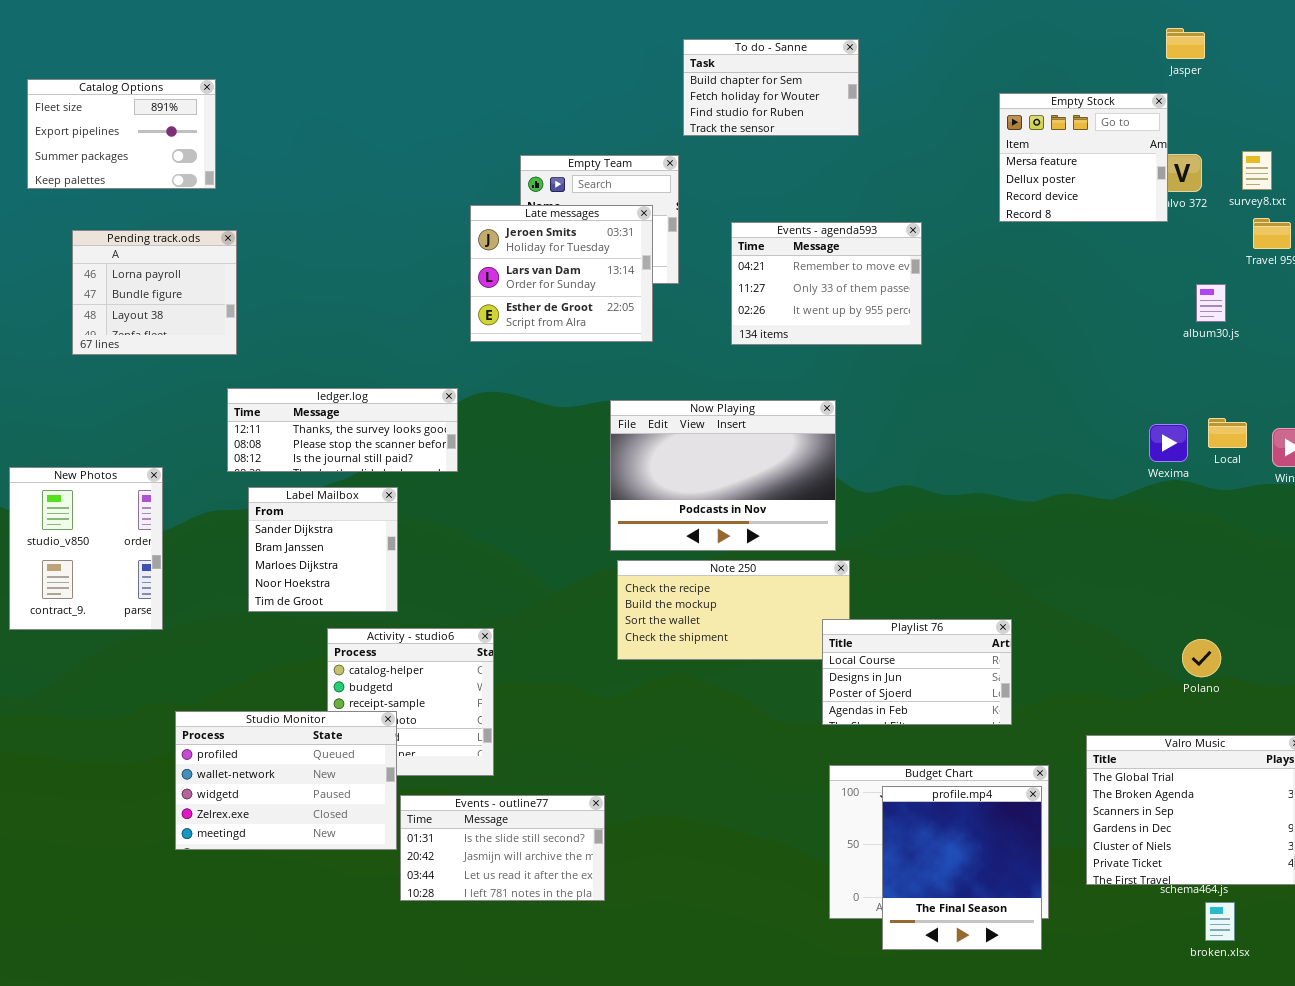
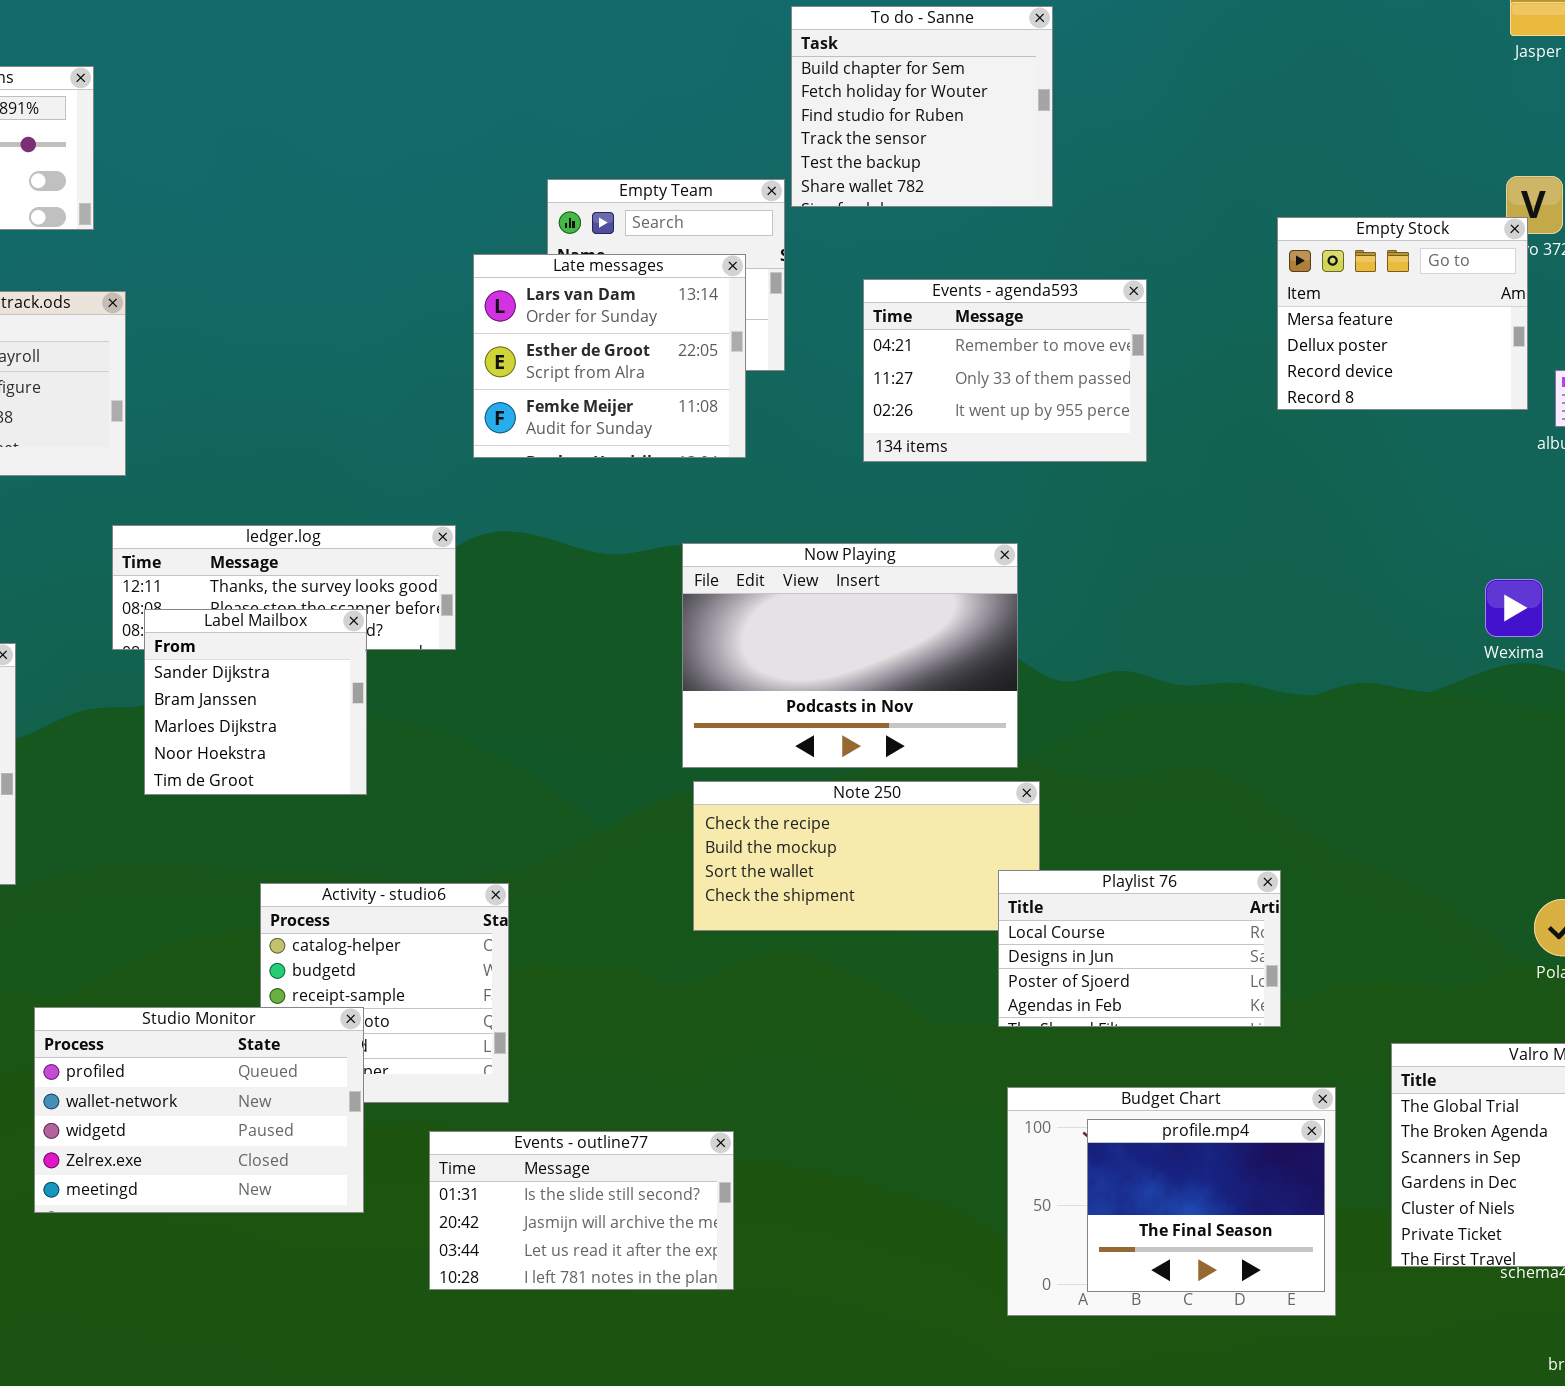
To do - Sanne: [683,39,859,136] -> [791,6,1053,207], resized
Empty Stock: [999,93,1168,222] -> [1277,217,1528,410], moved
Late messages: [470,205,653,342] -> [473,254,746,458], scrolled down 1 row
Label Mailbox: [248,487,398,612] -> [144,609,367,795], moved
profile.mp4: [882,786,1042,950] -> [1087,1119,1325,1292], resized
Events - outline77: [400,795,605,901] -> [429,1131,734,1290], moved

